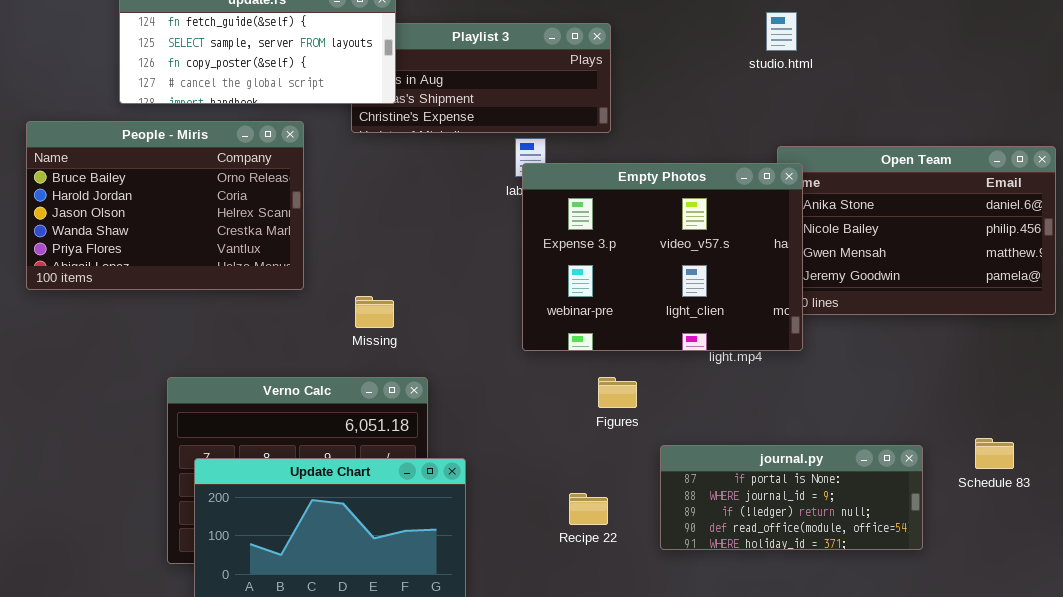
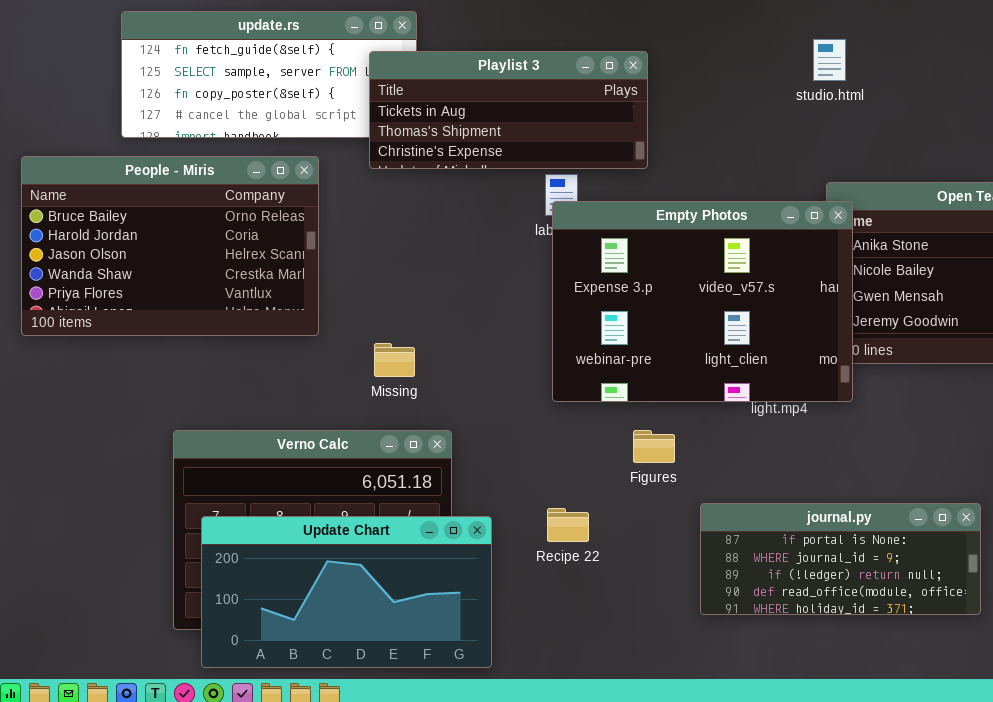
Playlist 3: [351,23,611,133] -> [369,51,648,169], raised
Recipe 22: [569,493,608,525] -> [547,508,589,542], moved

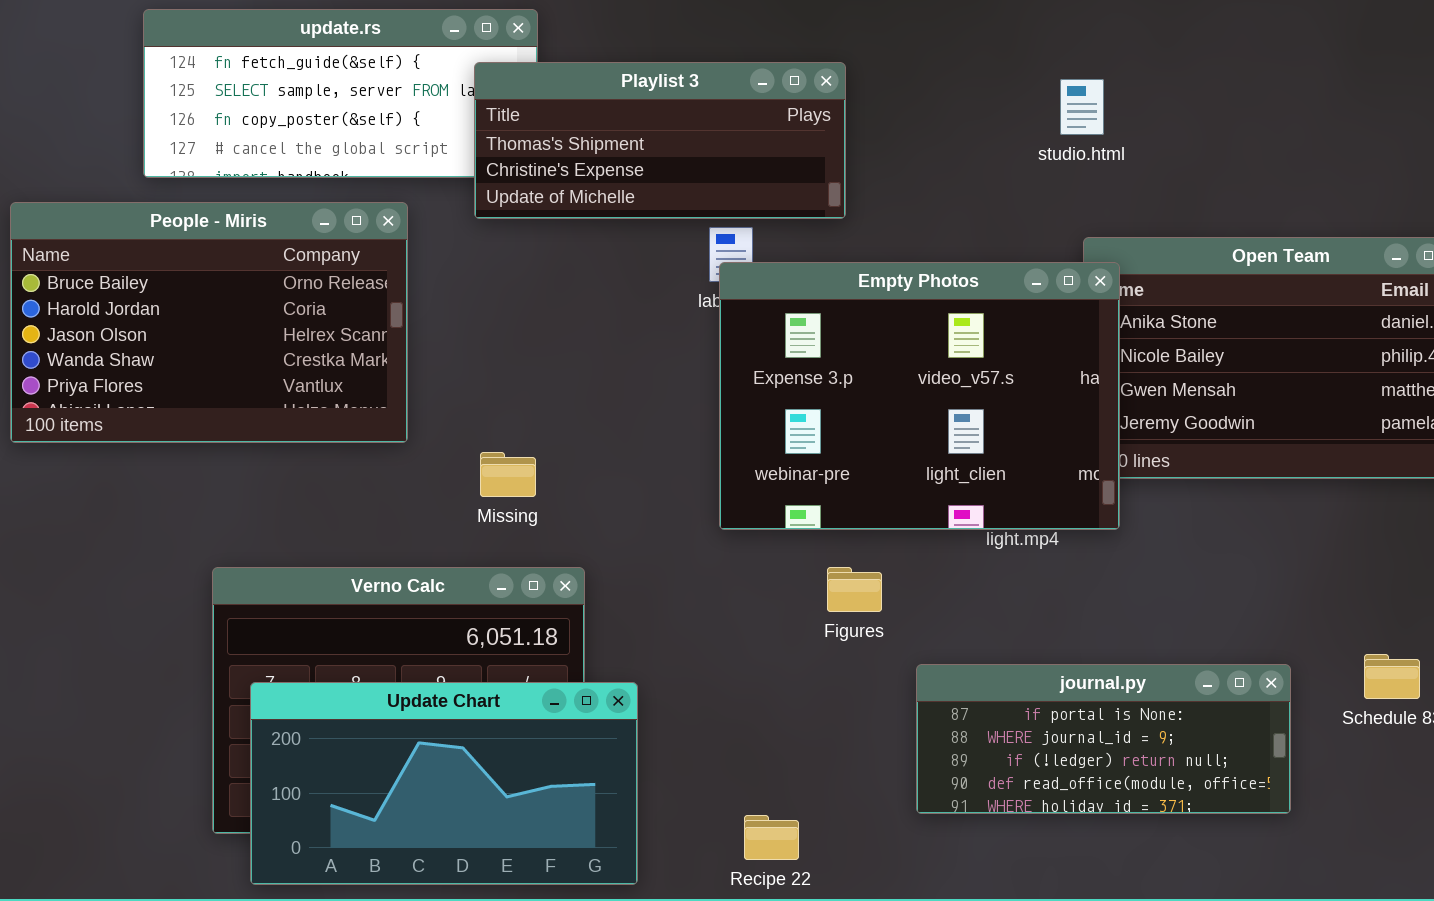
studio.html: [813,39,846,81] -> [1060,79,1104,135], moved
Playlist 3: [369,51,648,169] -> [474,62,846,219], scrolled down 1 row
Recipe 22: [547,508,589,542] -> [744,815,799,860], moved

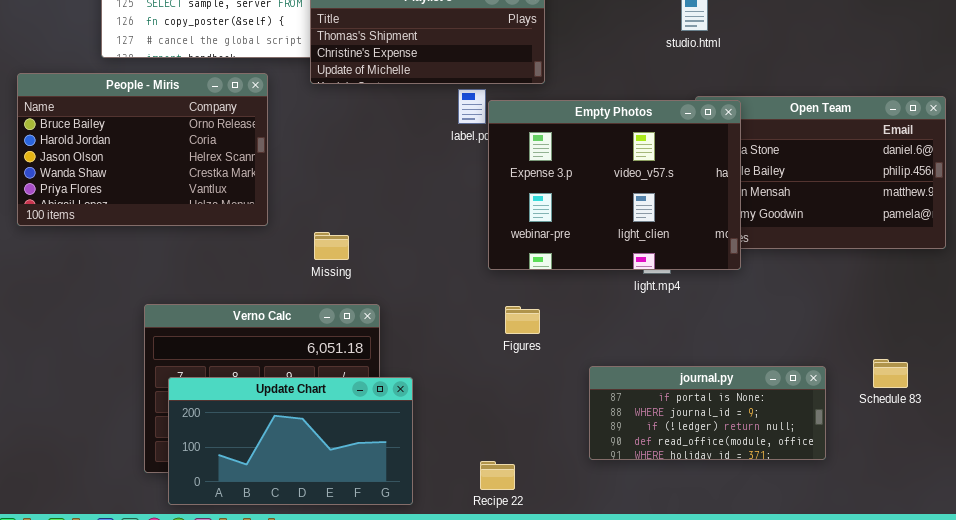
Empty Photos: [719,262,1120,530] -> [488,100,741,270], moved
Figures: [827,567,882,612] -> [505,306,540,334], moved

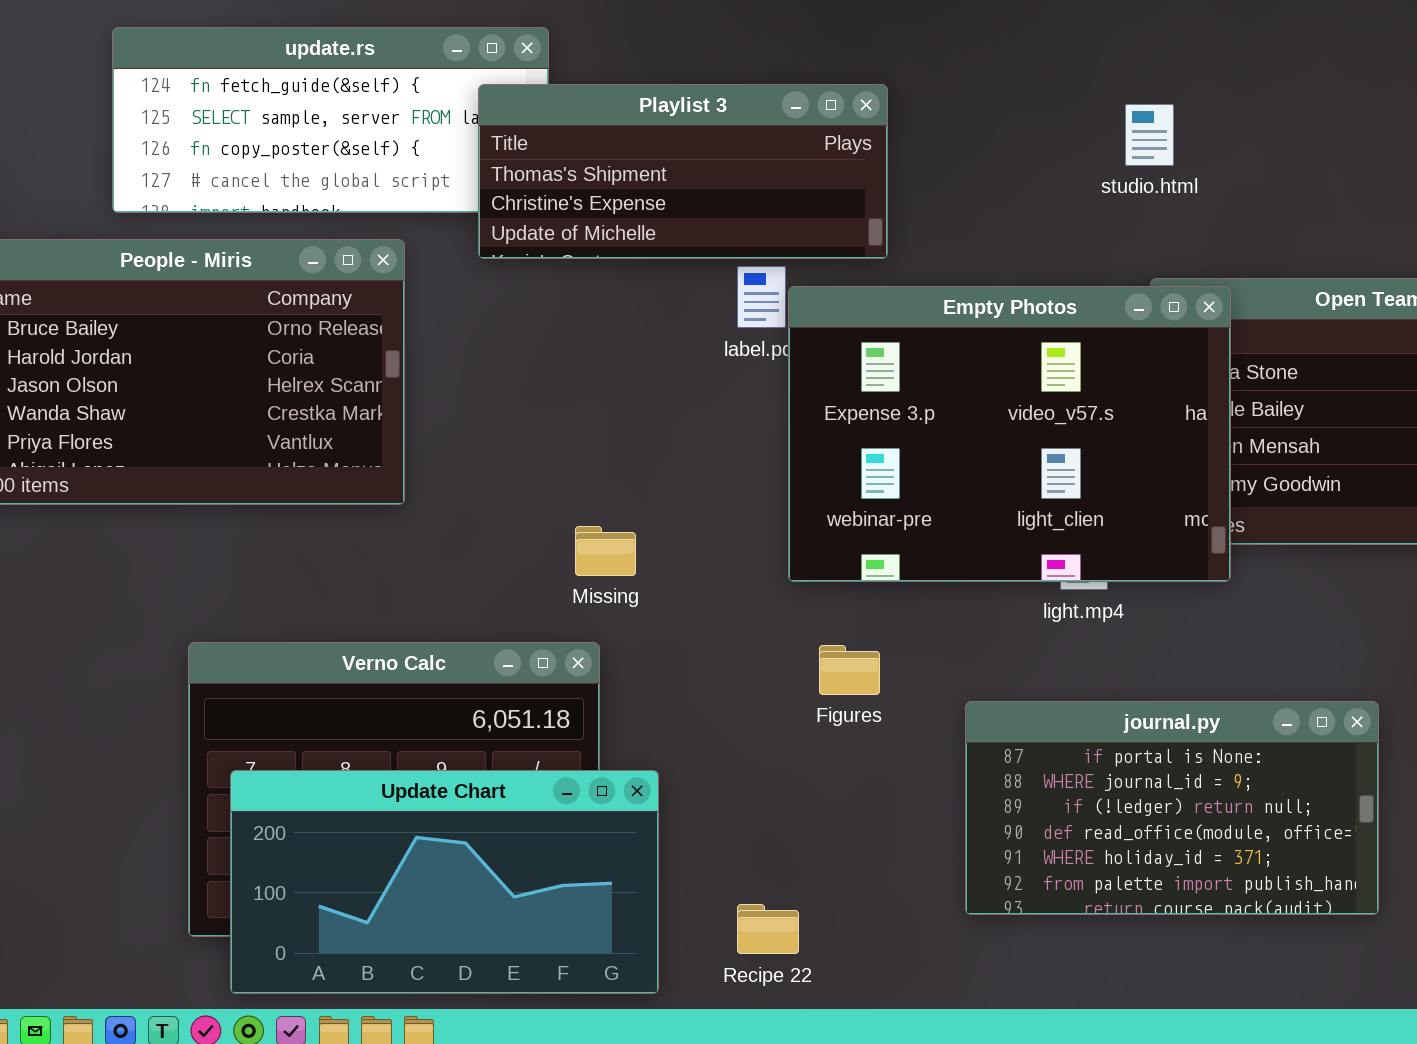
Missing: [314,232,349,260] -> [575,526,636,576], moved
journal.py: [589,366,826,460] -> [965,701,1379,915], resized
Recipe 22: [480,461,515,490] -> [737,904,799,954], moved

